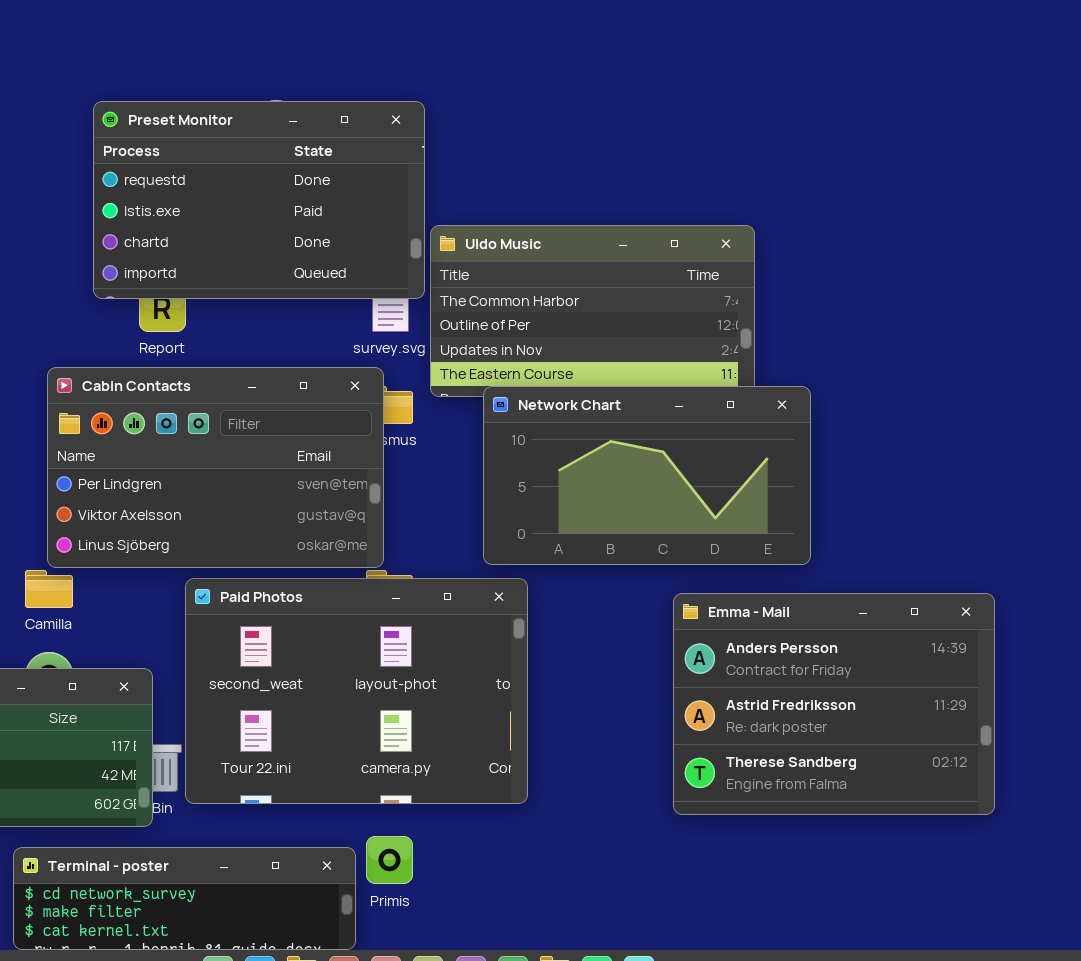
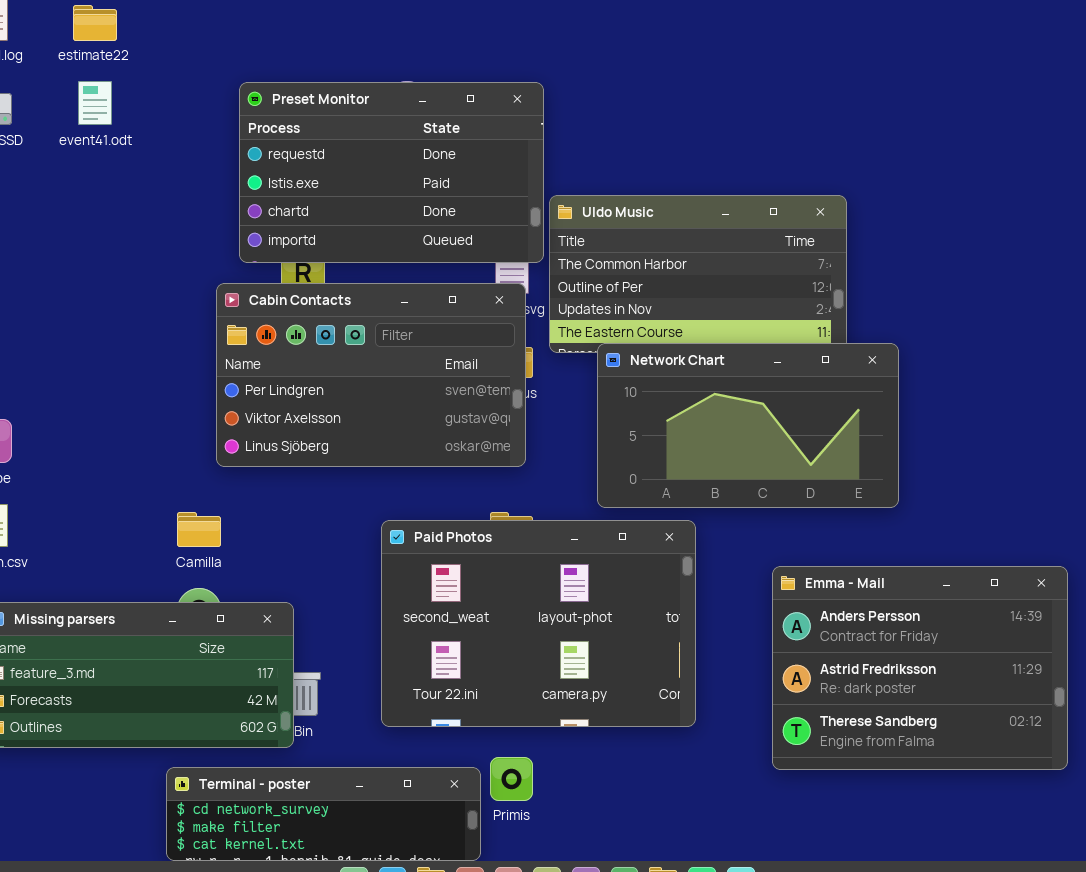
Cabin Contacts: [47,367,384,568] -> [216,283,526,467], moved
Paid Photos: [185,578,528,804] -> [381,520,696,727], moved
Emma - Mail: [673,593,995,815] -> [772,566,1068,770], moved

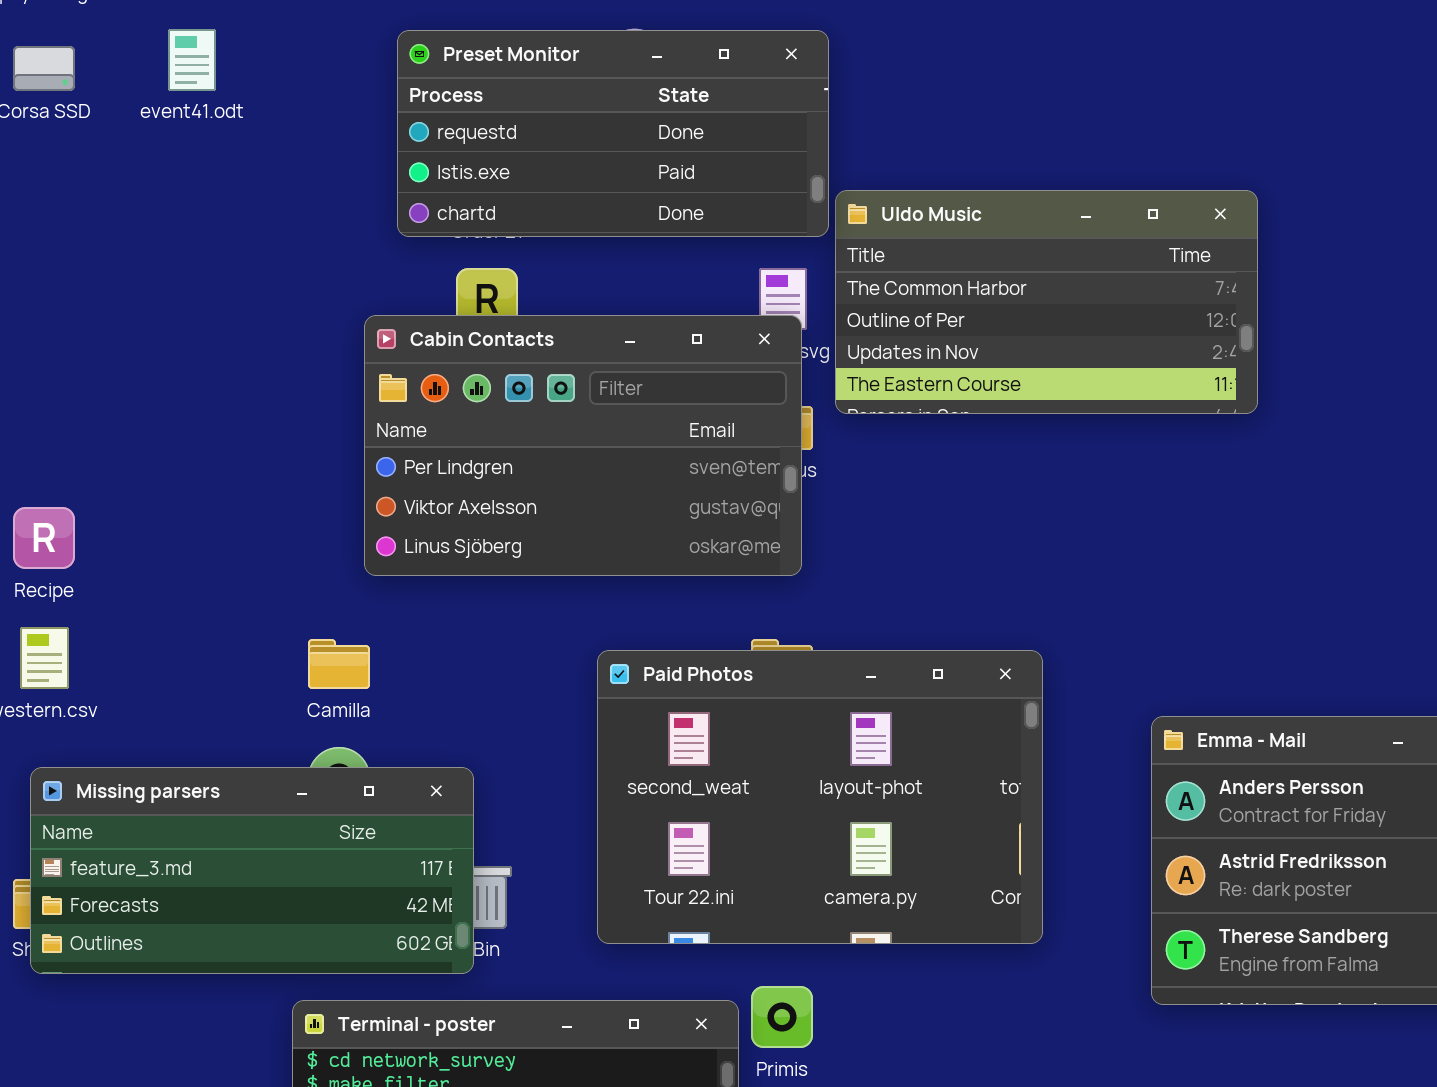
Preset Monitor: [239,82,544,263] -> [397,30,829,237], resized
Network Chart: [597,343,899,508] -> none, closed

